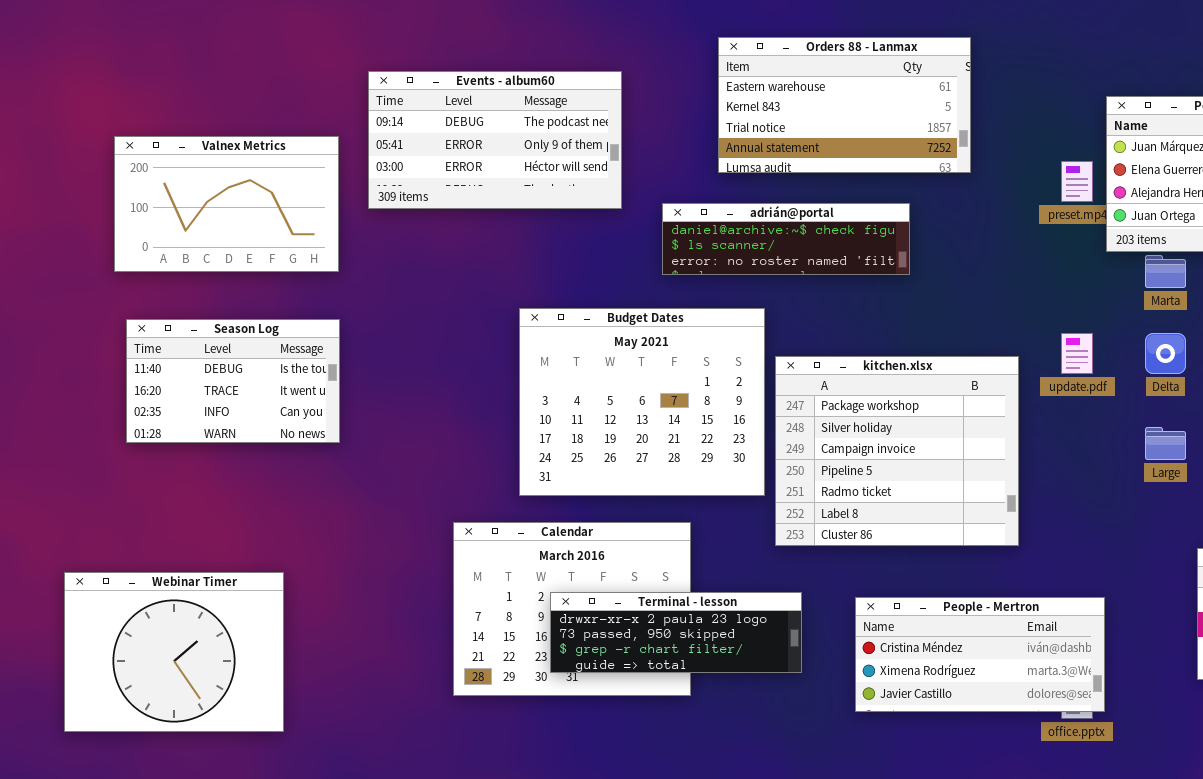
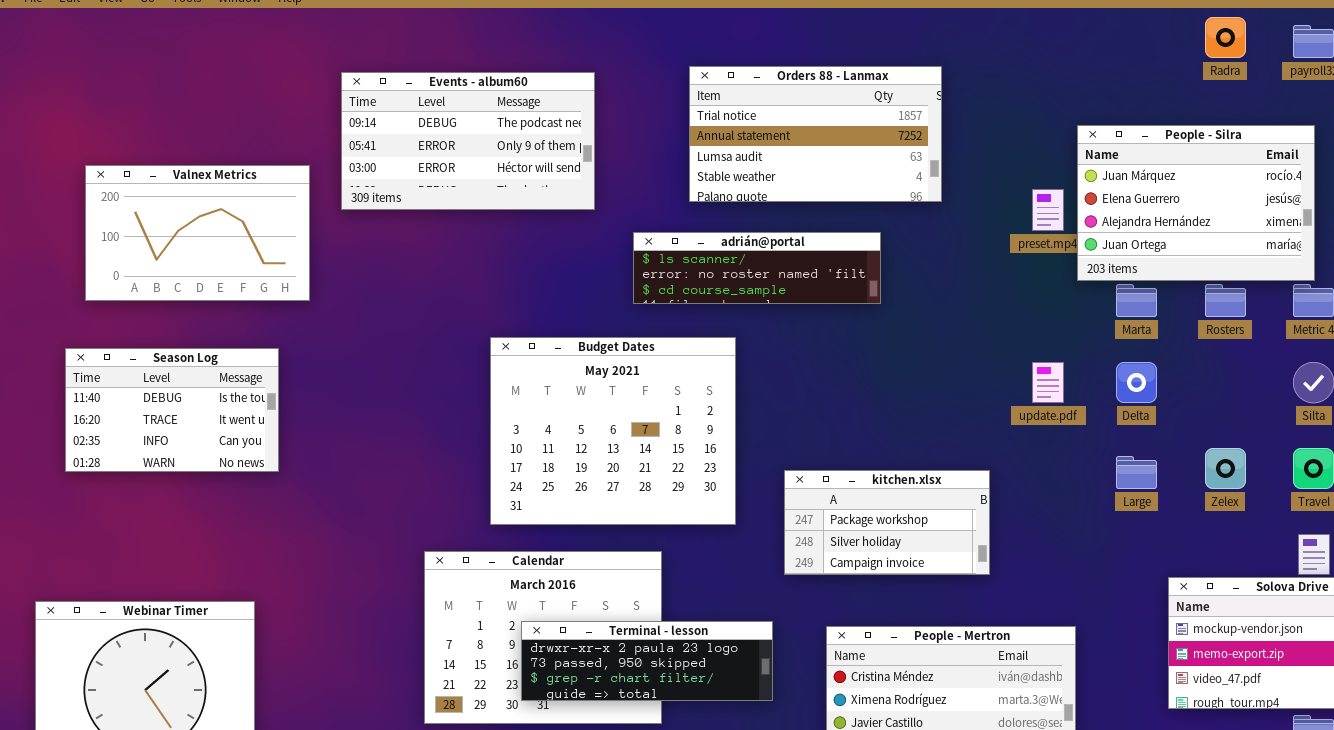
Orders 88 - Lanmax: [718,37,971,173] -> [689,66,942,202], scrolled down 2 rows
Events - album60: [368,71,622,209] -> [341,72,595,210], moved
adrián@portal: [662,203,910,275] -> [633,232,881,304], scrolled down 1 row
Season Log: [126,319,340,443] -> [65,348,279,472], moved
kitchen.xlsx: [775,356,1019,546] -> [784,470,990,575], resized

